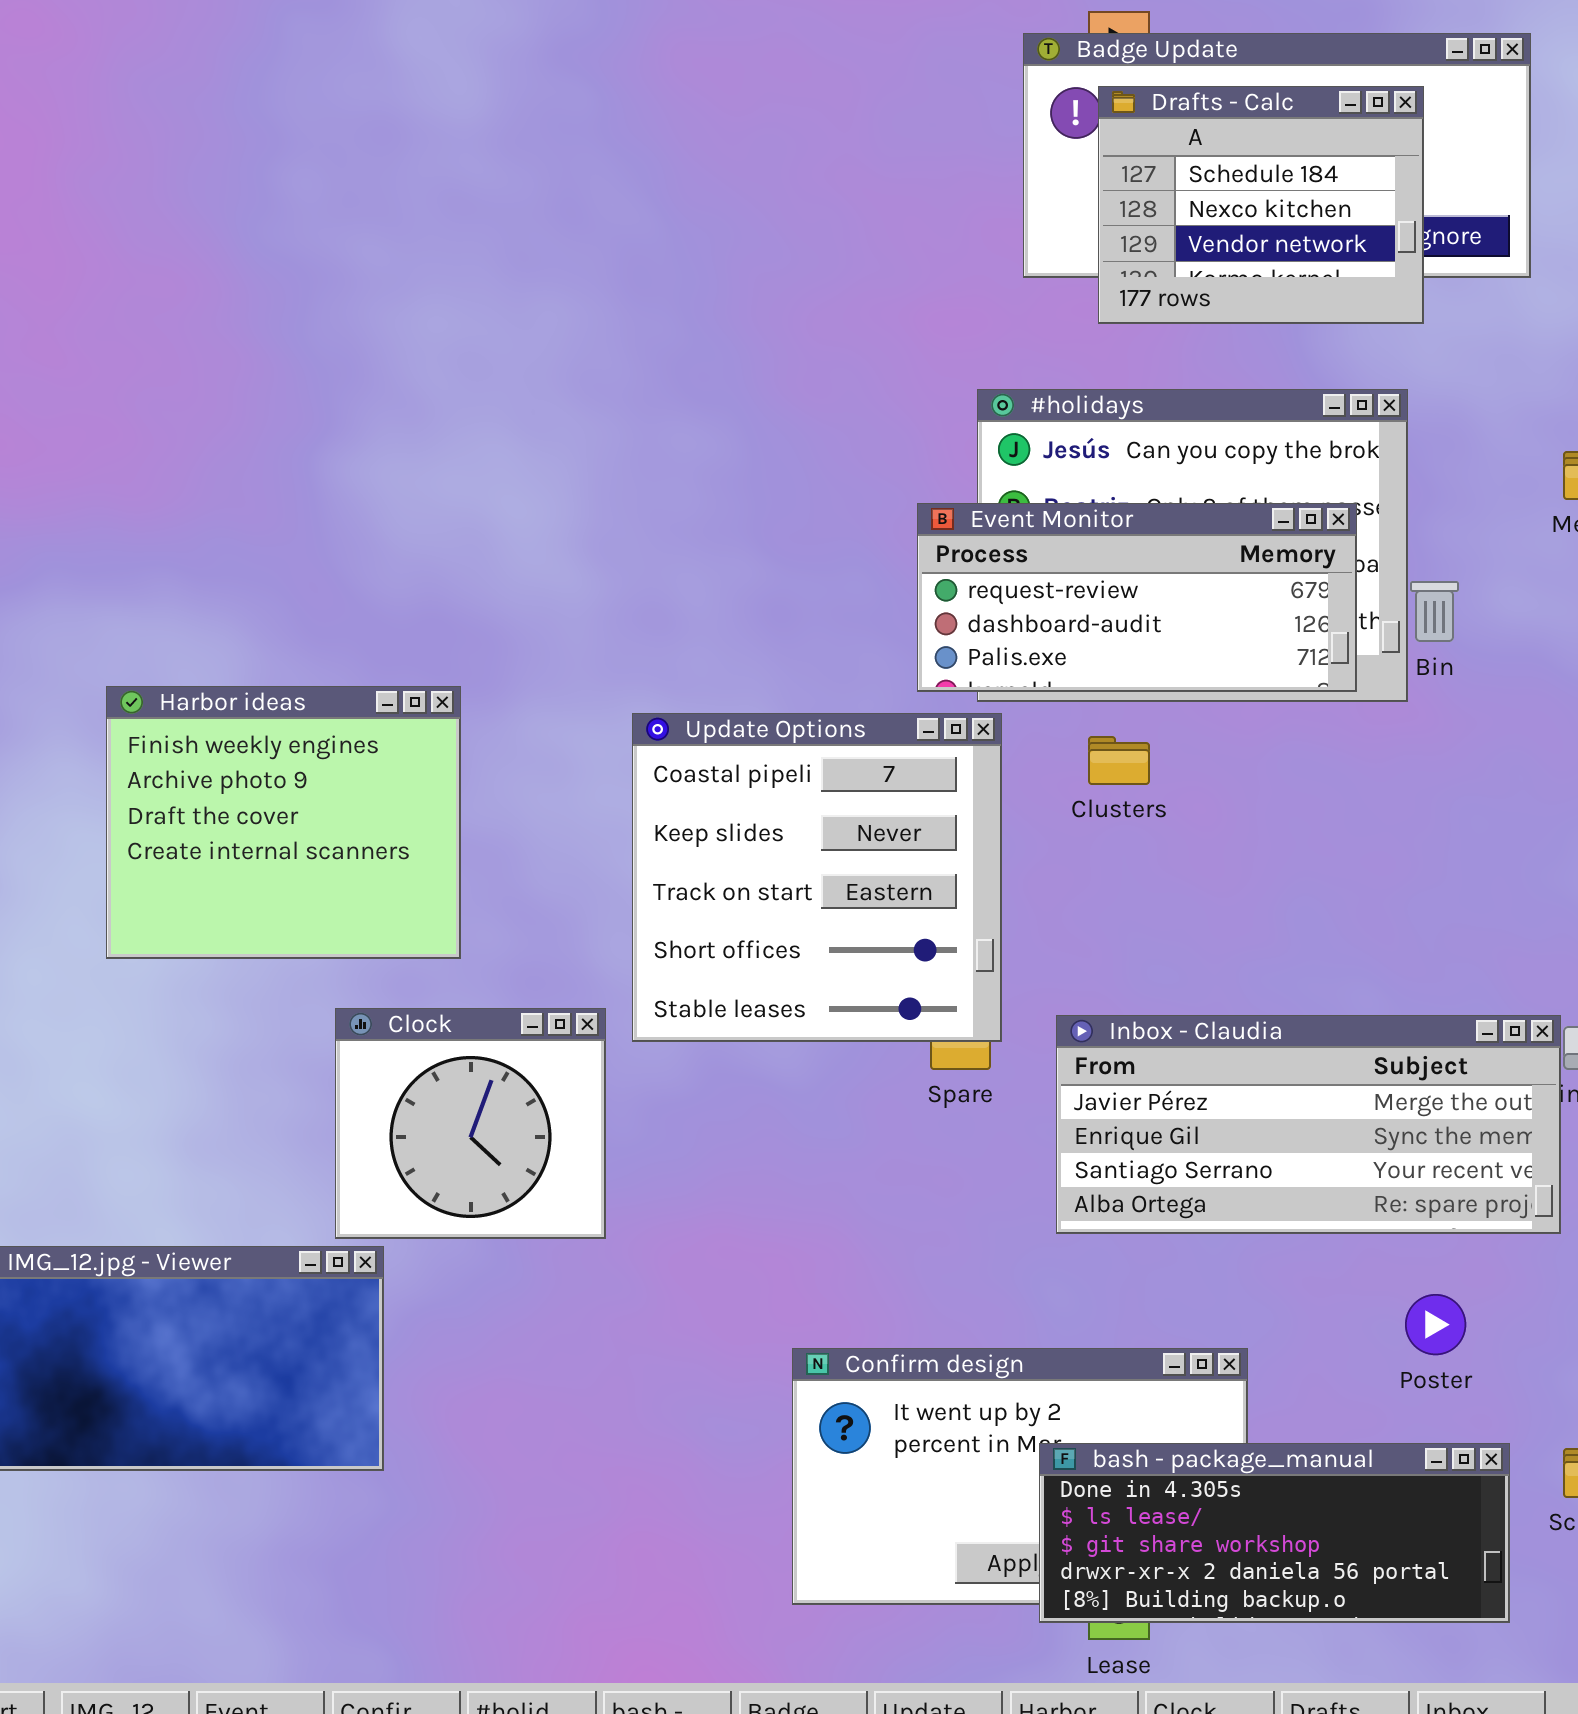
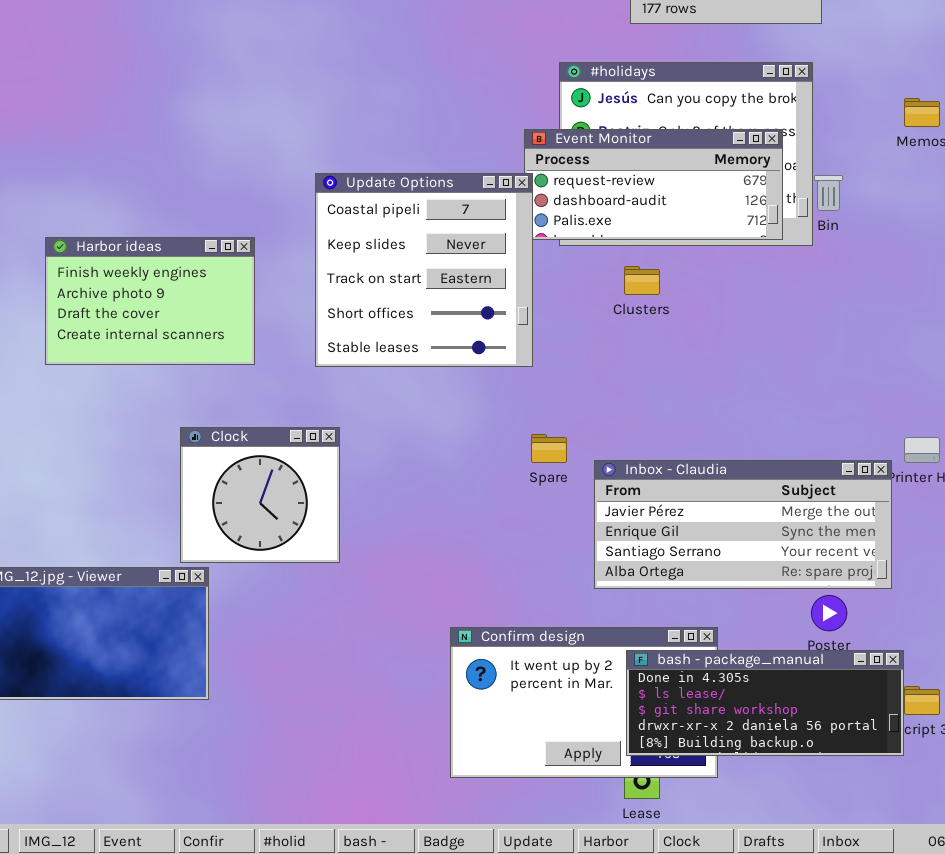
Harbor ideas: [106,686,461,959] -> [45,237,255,365], resized
Update Options: [632,713,1002,1042] -> [315,173,533,367], moved
Inbox - Claudia: [1056,1015,1561,1234] -> [594,460,892,589], moved
bash - package_manual: [1039,1443,1510,1623] -> [626,650,904,756], moved

